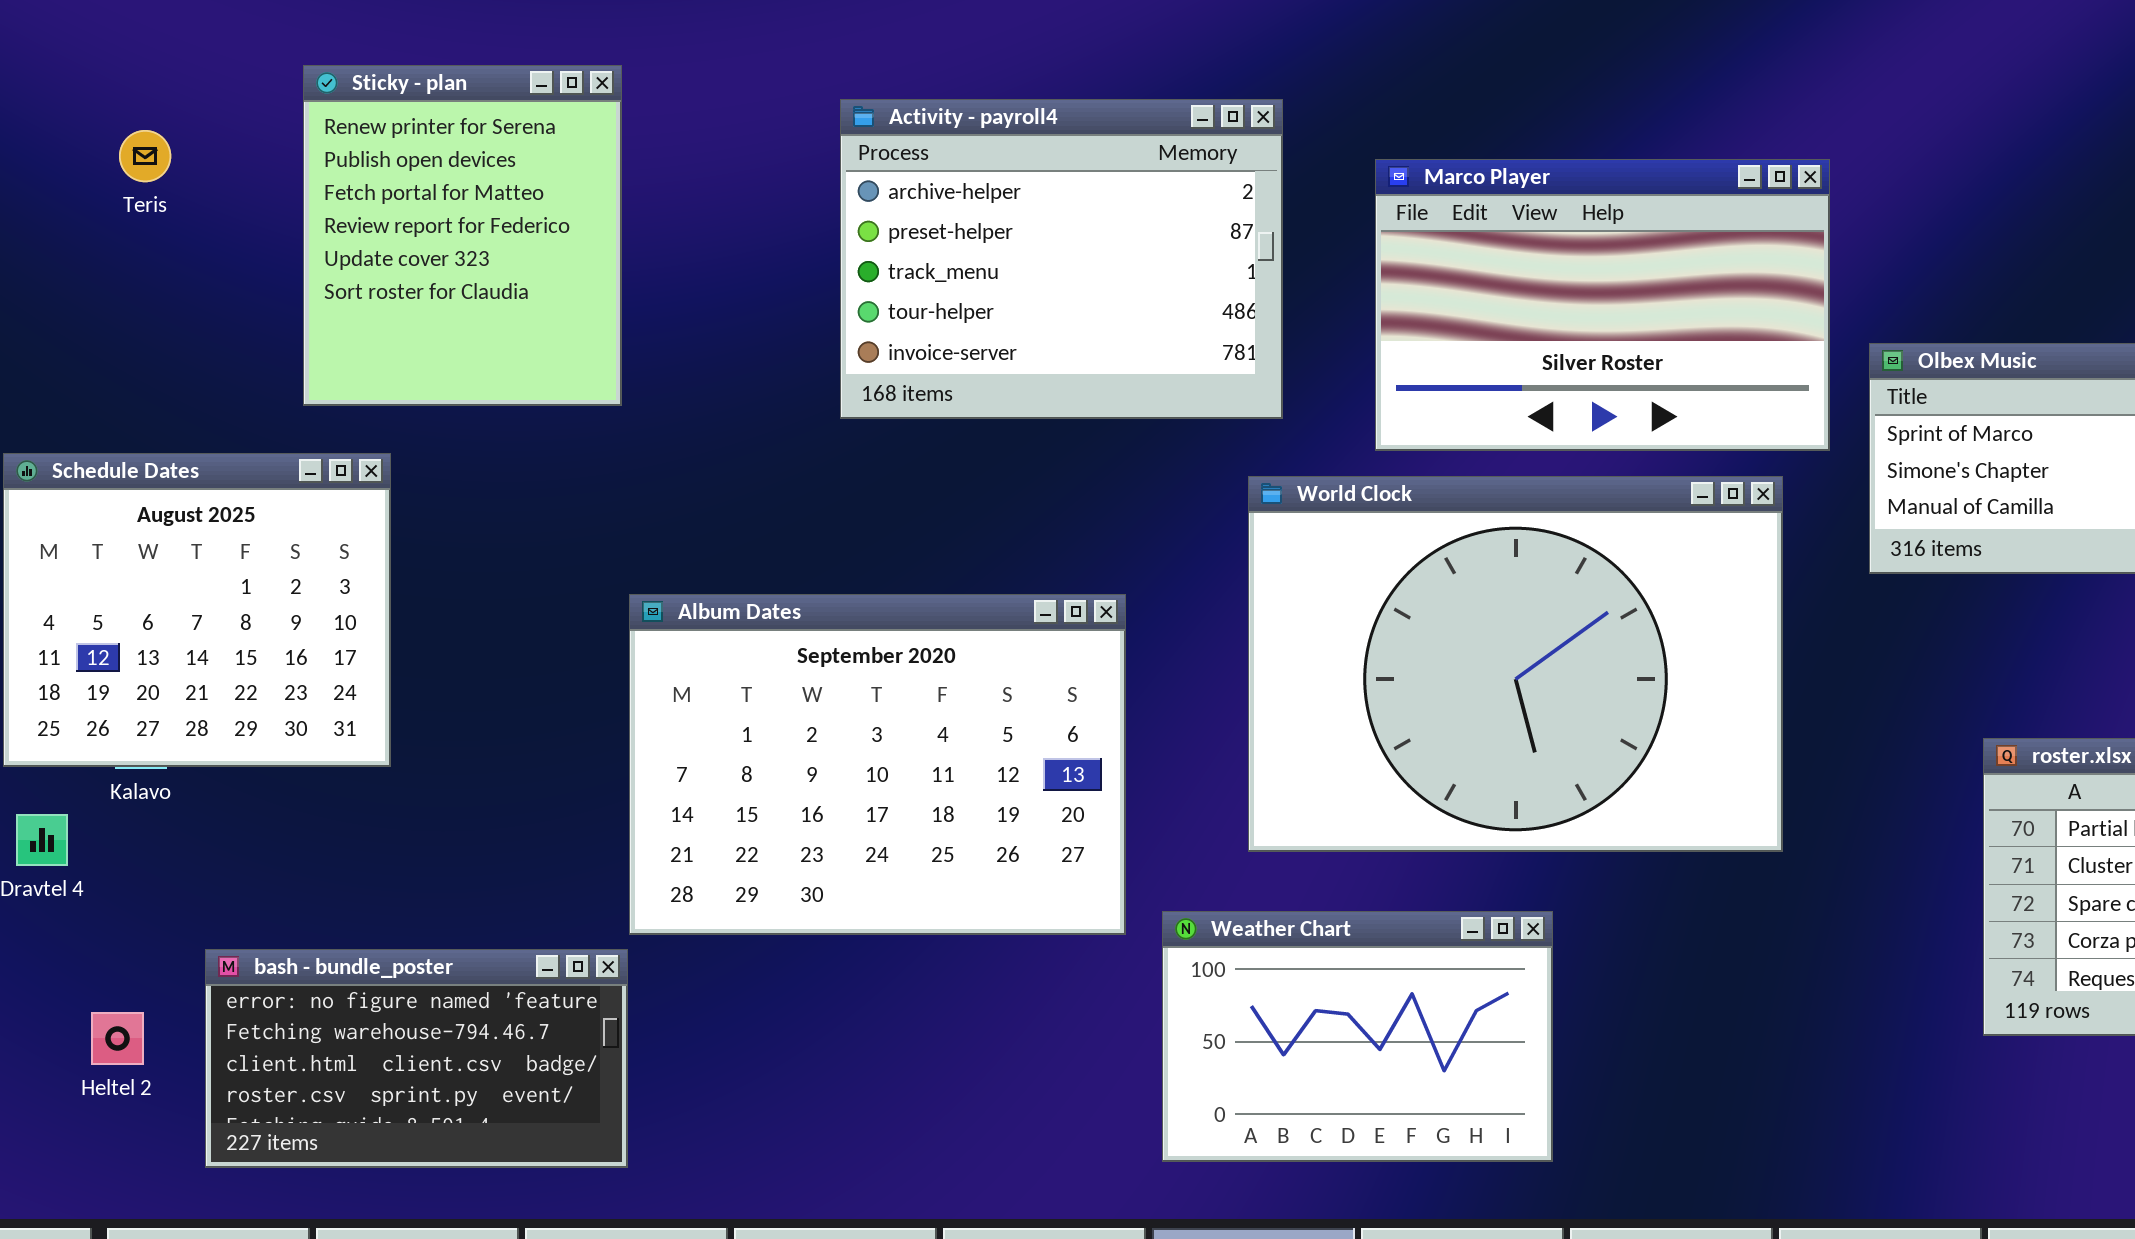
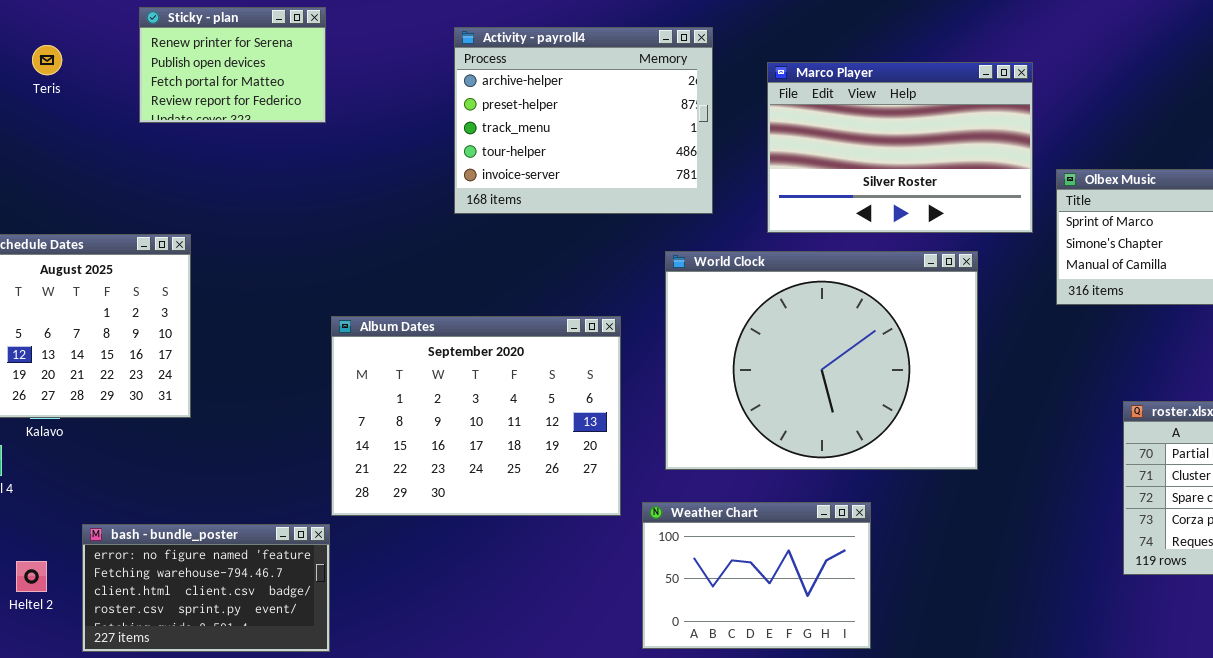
Sticky - plan: [303,65,622,406] -> [139,7,326,123], resized
World Clock: [1248,476,1783,852] -> [665,251,978,470], moved

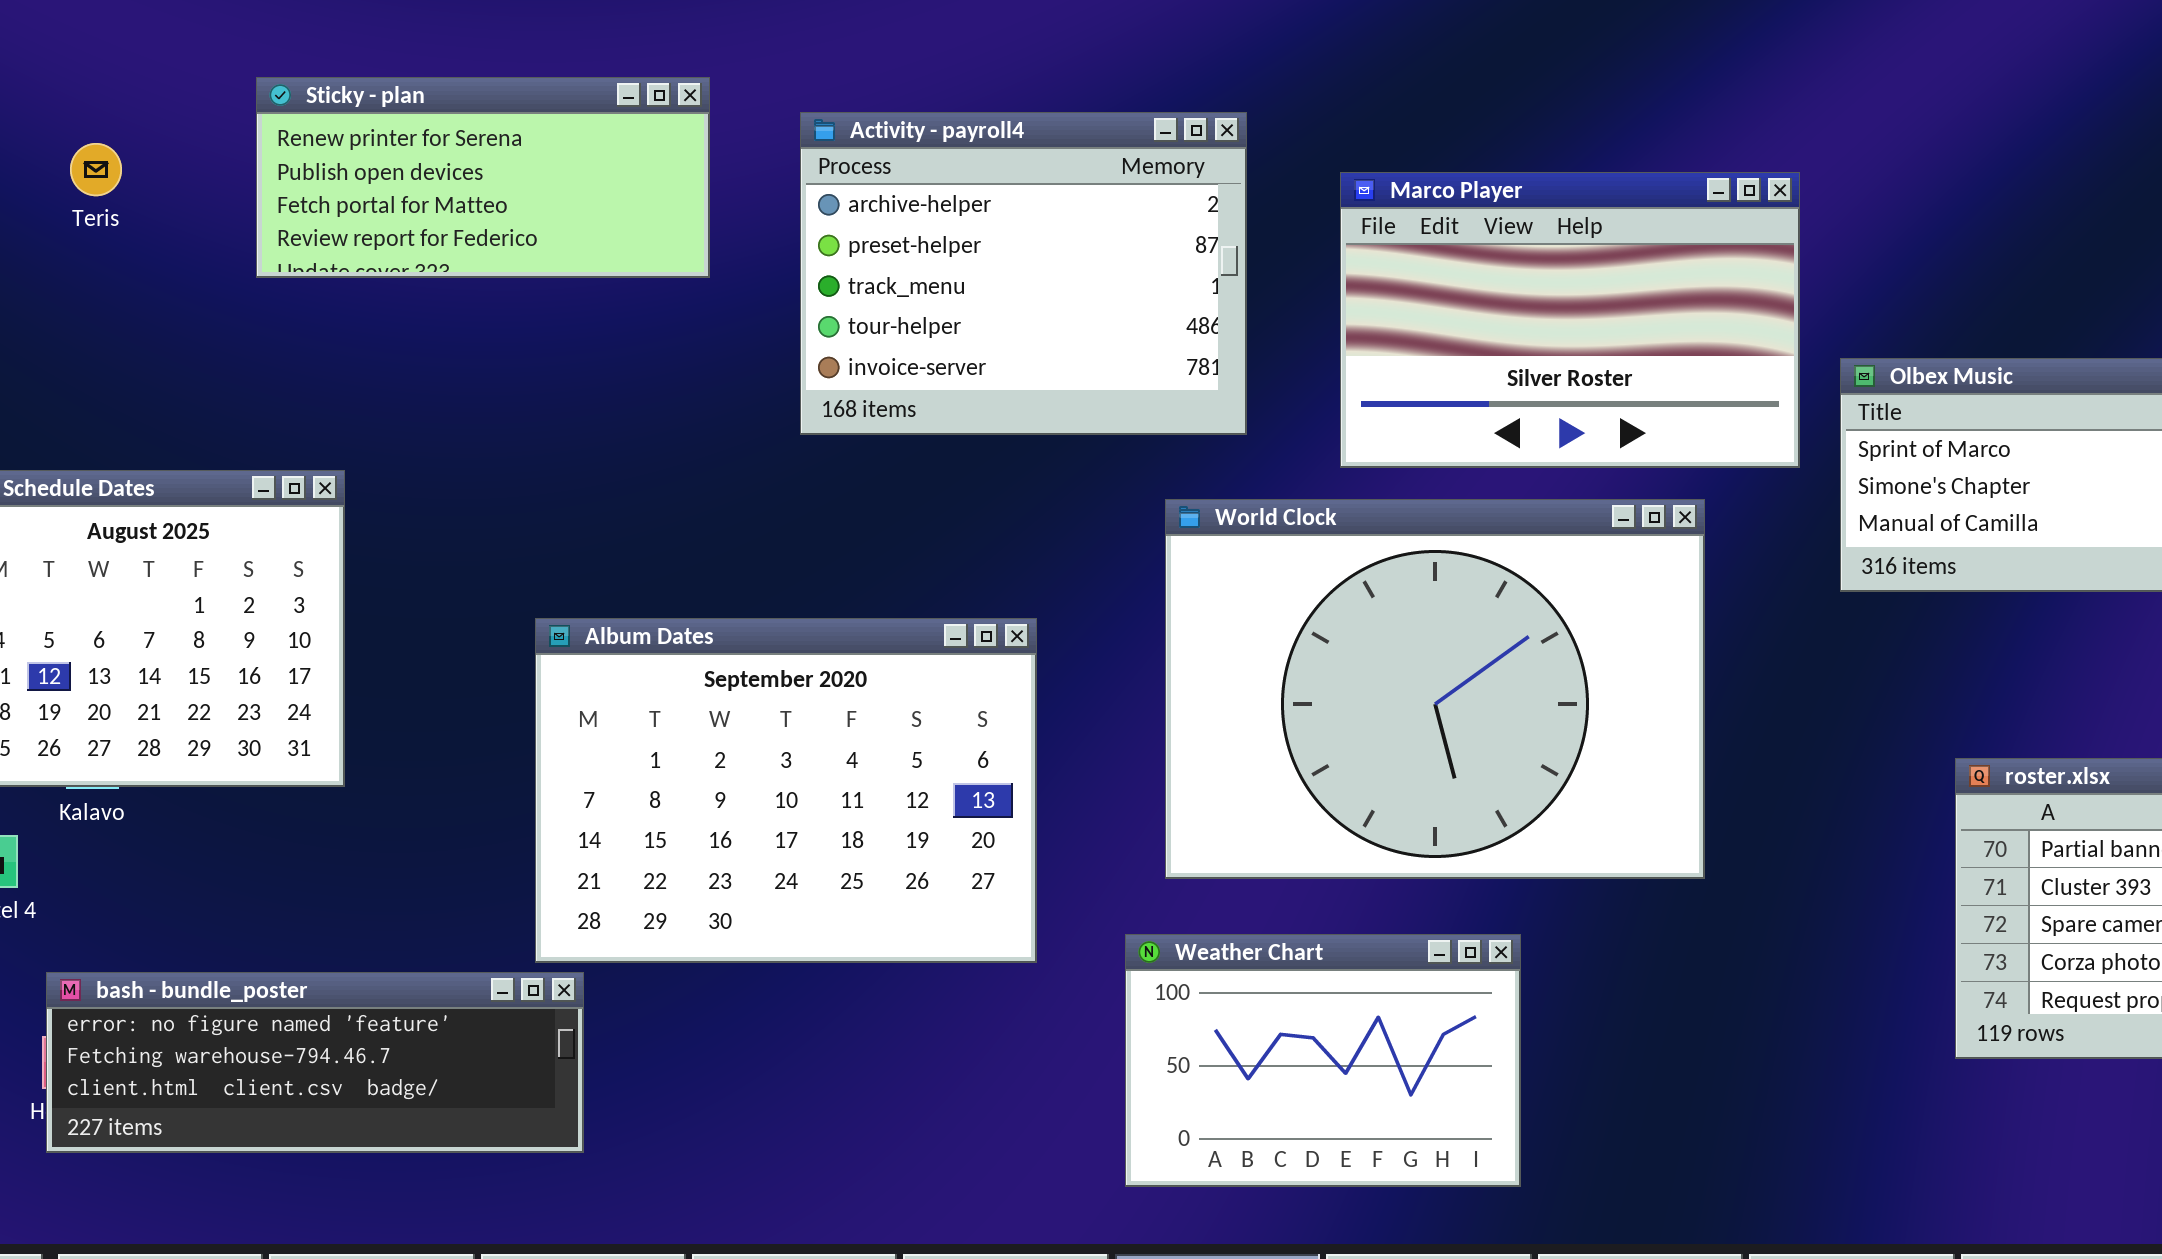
Sticky - plan: [139,7,326,123] -> [256,77,710,278], resized
Album Dates: [331,316,621,516] -> [535,618,1037,963], moved
bash - bundle_poster: [82,524,330,652] -> [46,972,584,1153], resized

